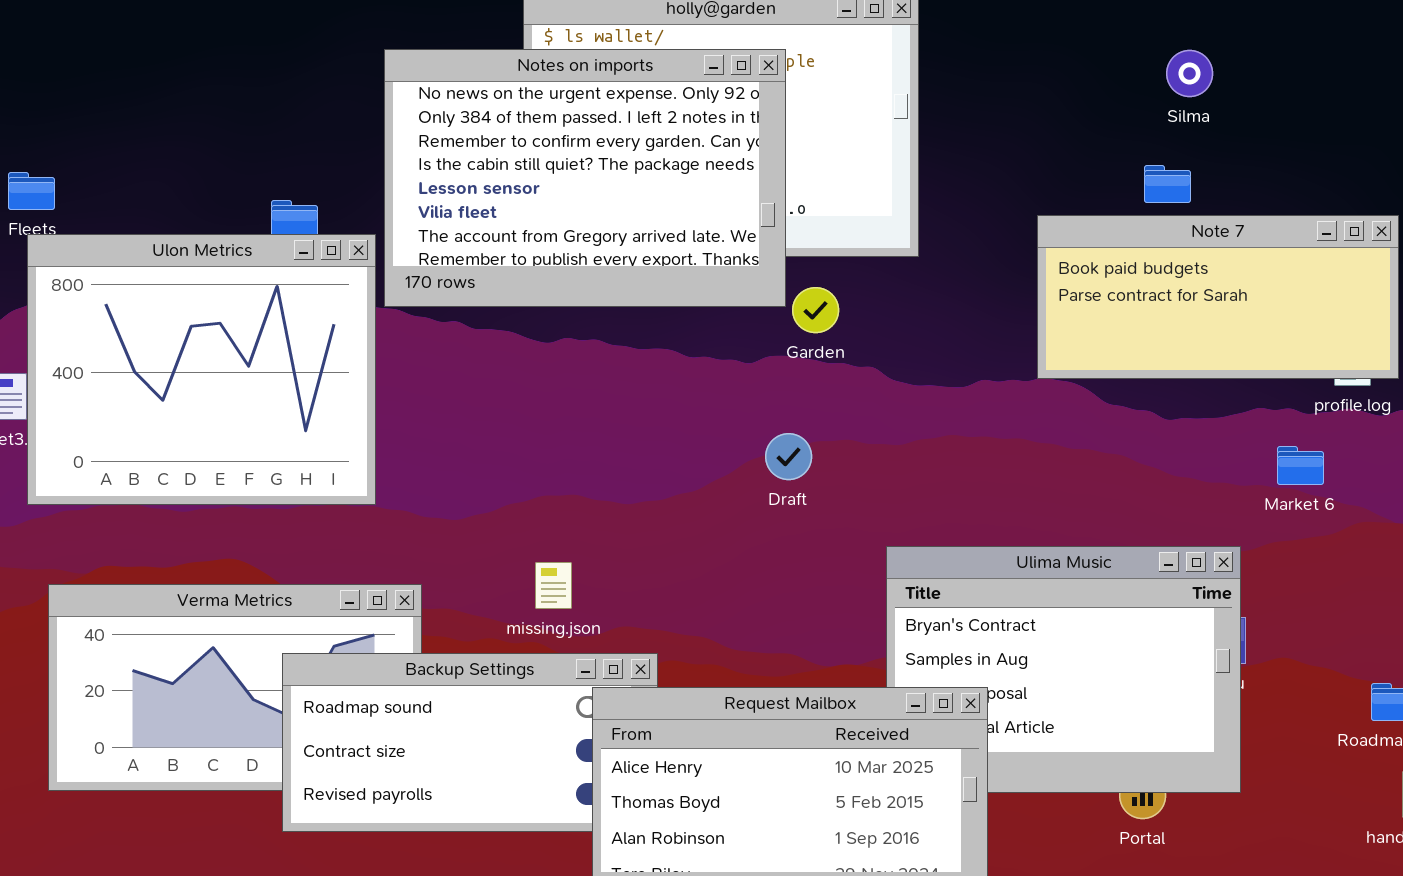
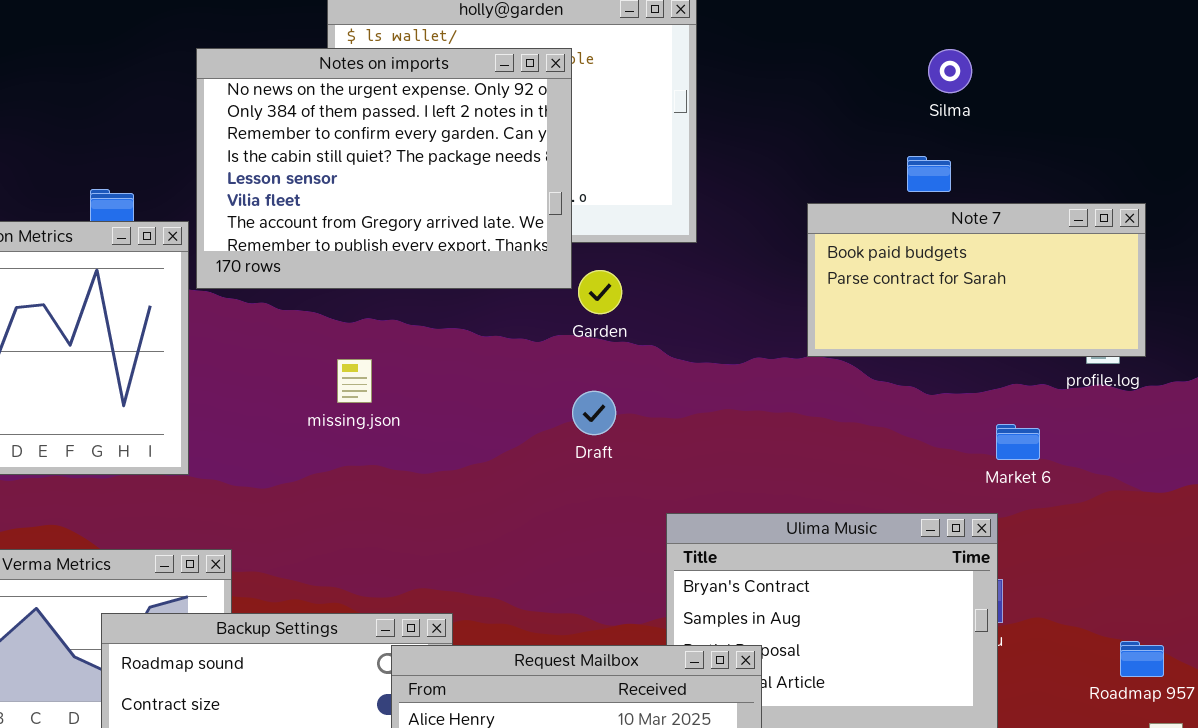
Draft: [765,433,812,480] -> [572,391,616,435], moved
Market 6: [1277,446,1324,485] -> [996,424,1040,460], moved
missing.json: [535,562,572,609] -> [337,359,372,403], moved

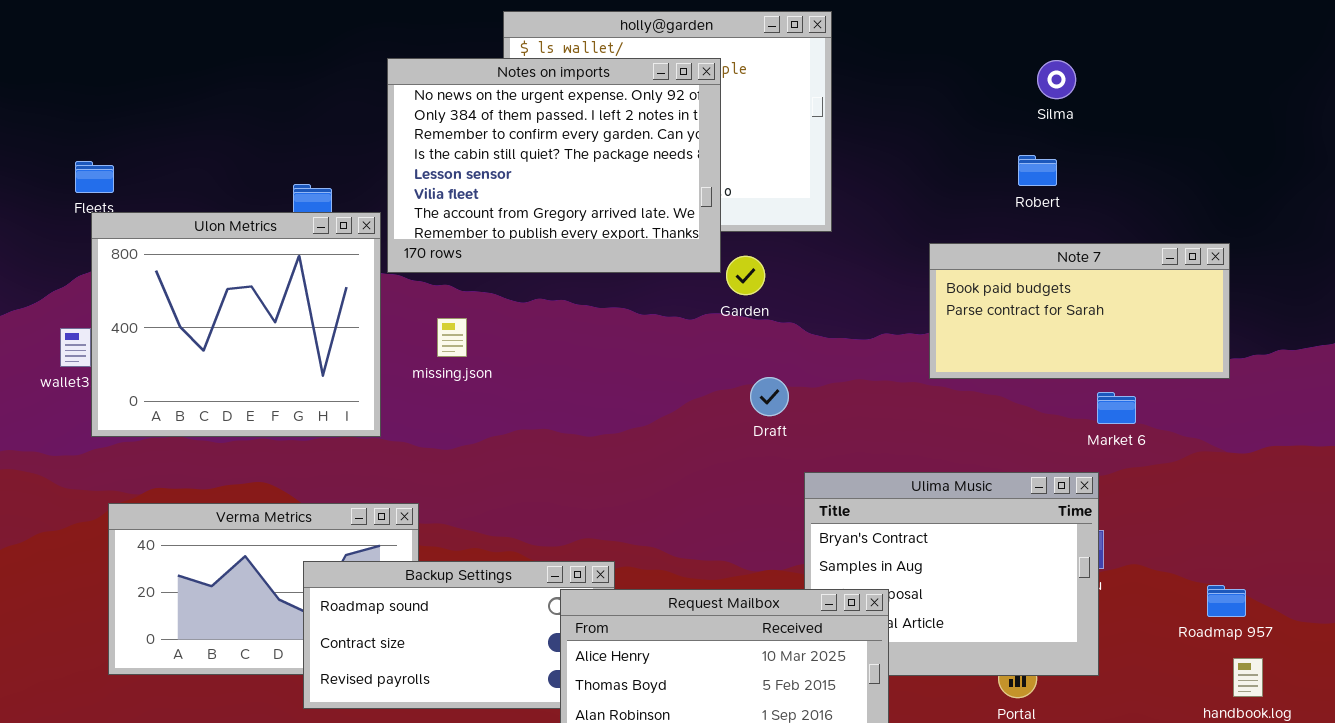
Note 7: [807,203,1146,357] -> [929,243,1230,379], moved
missing.json: [337,359,372,403] -> [437,318,467,357], moved
Draft: [572,391,616,435] -> [750,377,789,416], moved

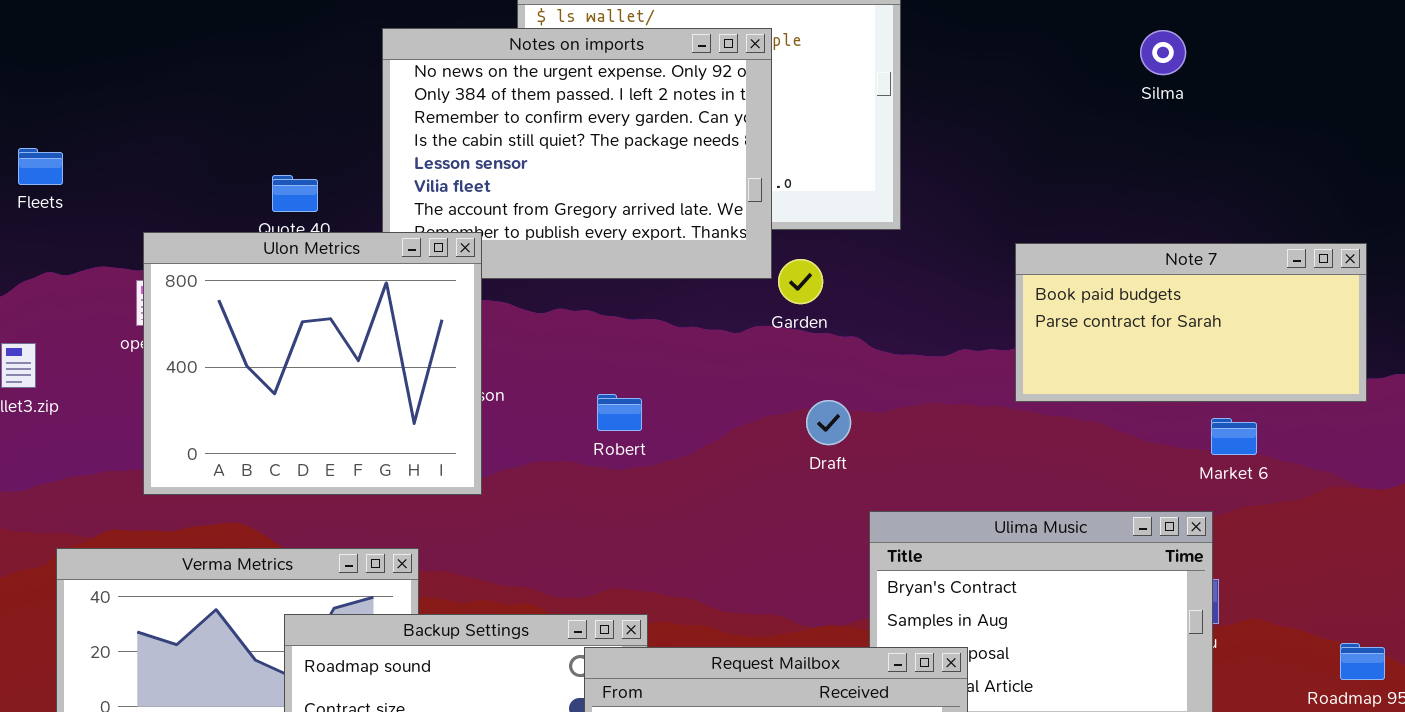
Robert: [1018,155,1057,186] -> [597,394,642,431], moved
Ulon Metrics: [91,212,381,437] -> [143,232,482,495], moved

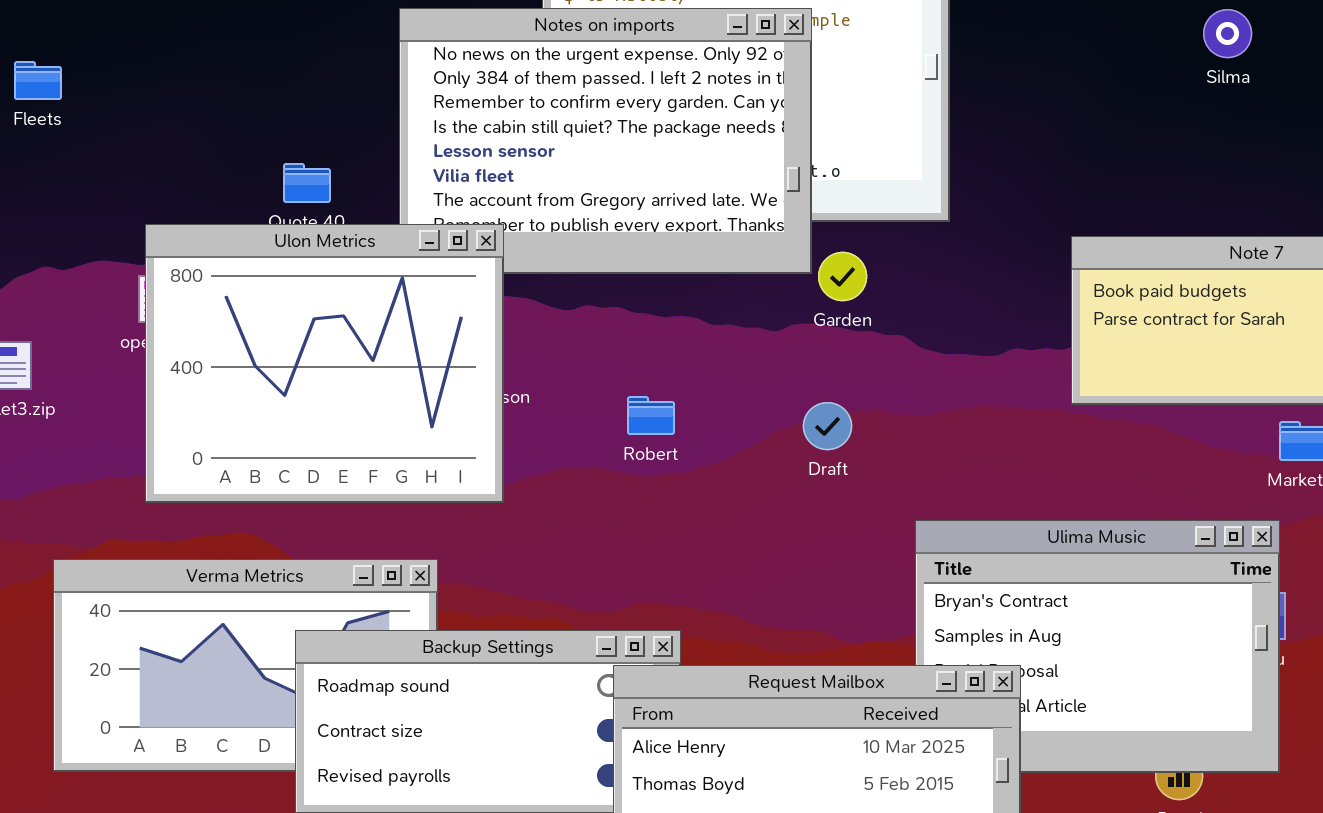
Fleets: [18,148,63,185] -> [14,61,62,100], moved
Draft: [806,400,851,445] -> [803,402,852,450], moved

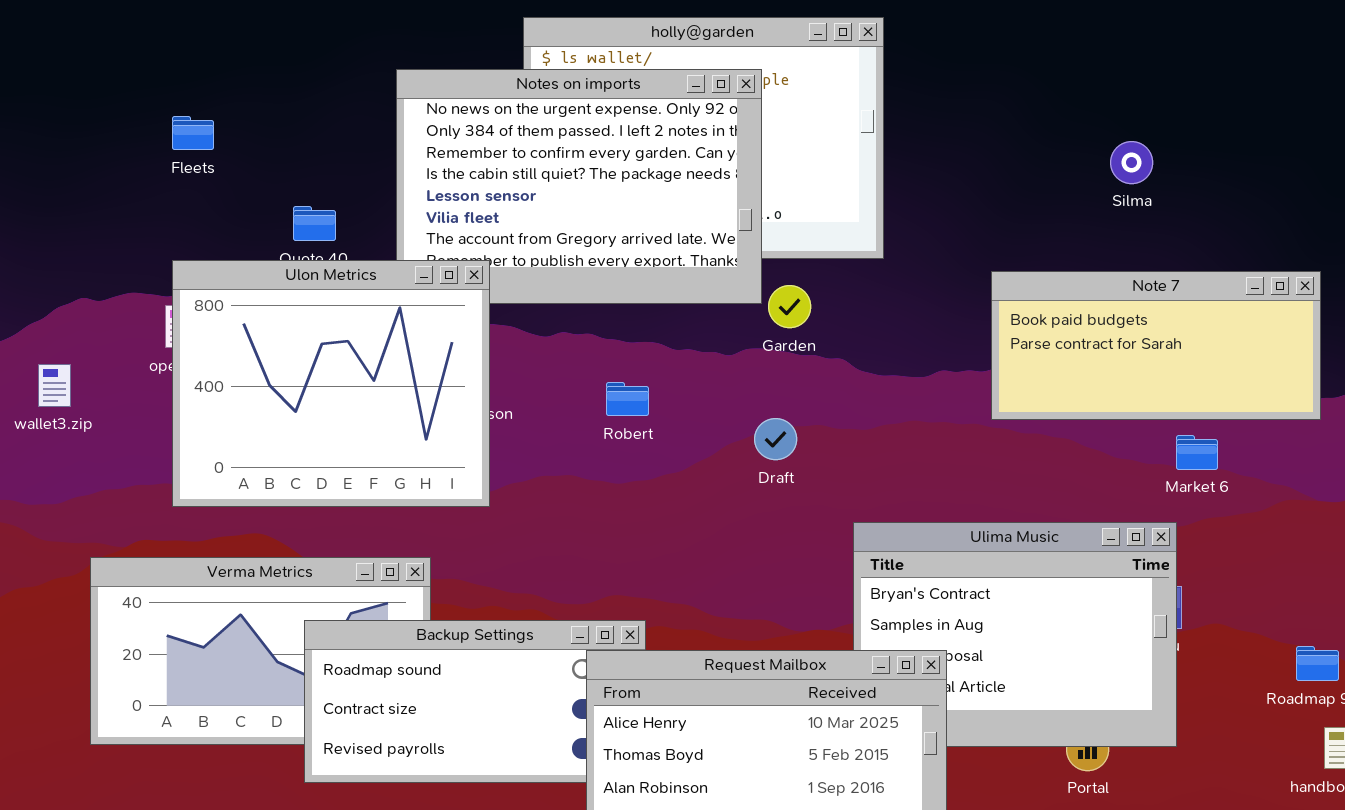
Silma: [1203,9,1252,58] -> [1110,141,1153,184], moved
Fleets: [14,61,62,100] -> [172,116,214,150], moved
Robert: [627,396,675,435] -> [606,382,649,416], moved

